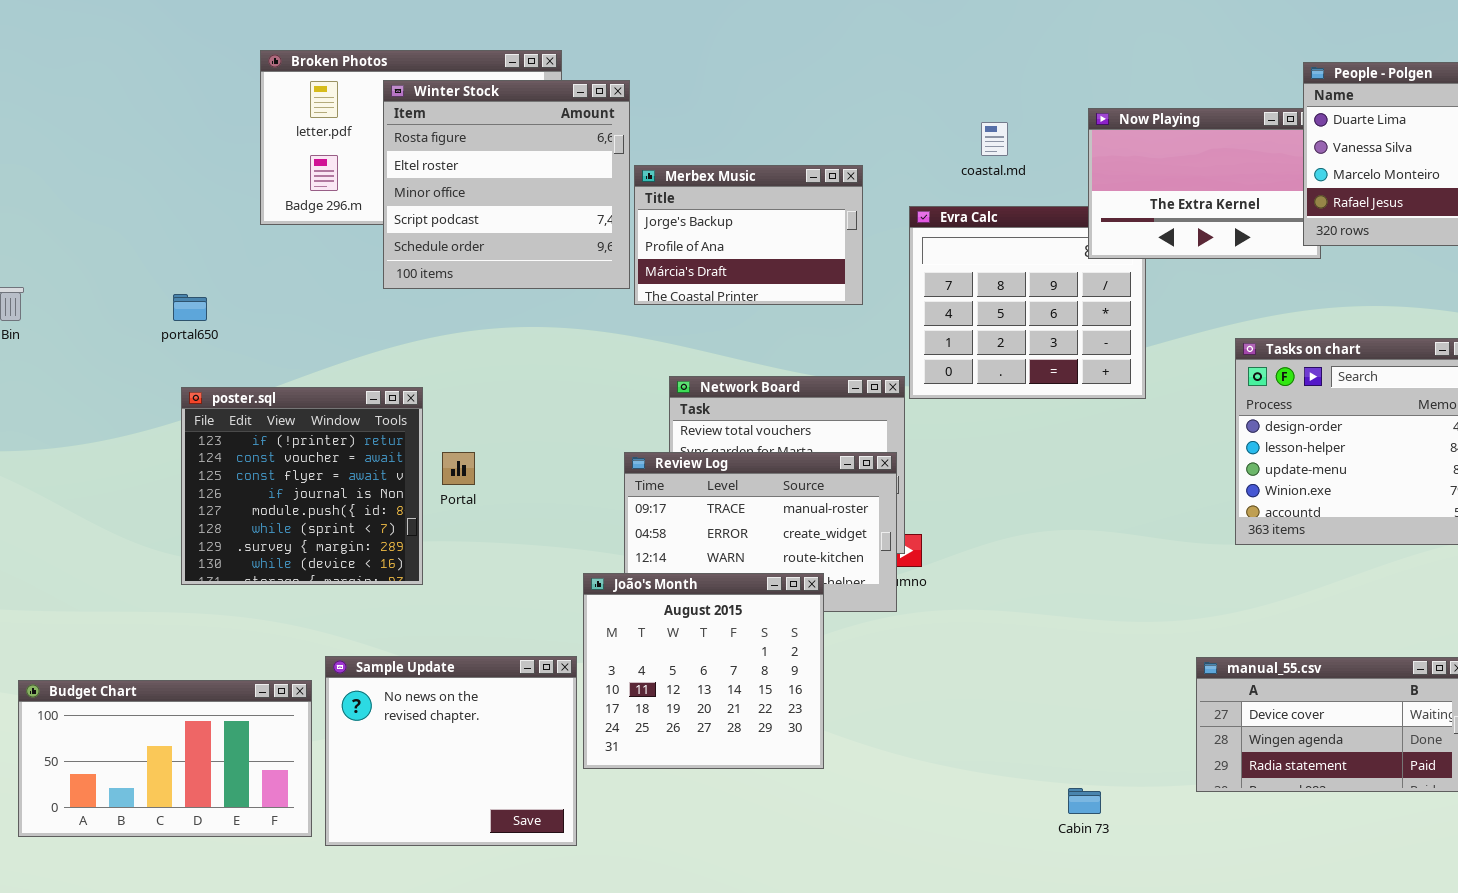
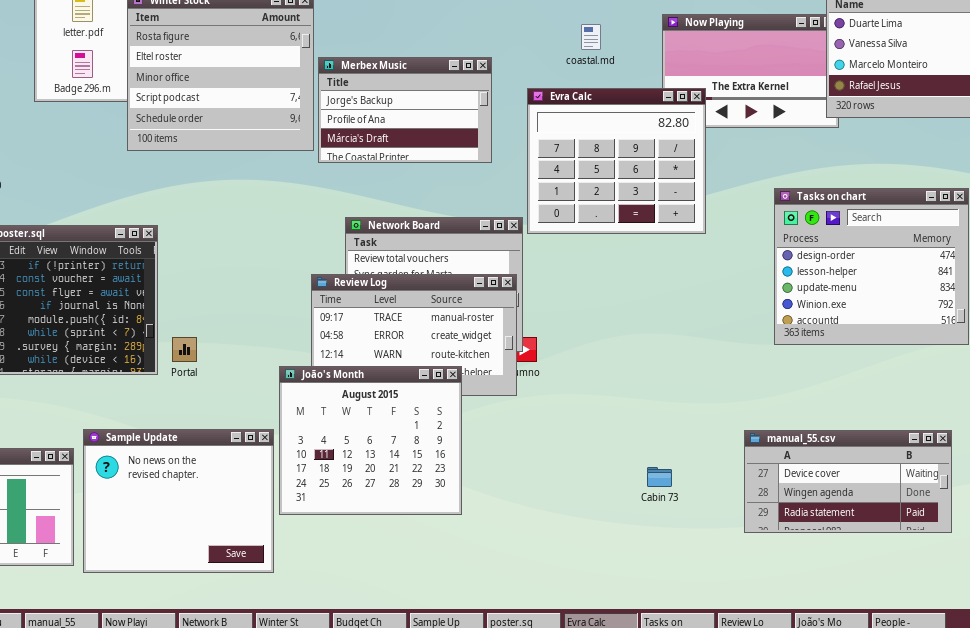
Evra Calc: [909,206,1146,399] -> [527,88,706,234], raised
Portal: [442,452,475,485] -> [172,337,197,362], moved
Cabin 73: [1068,788,1101,814] -> [647,467,672,487], moved

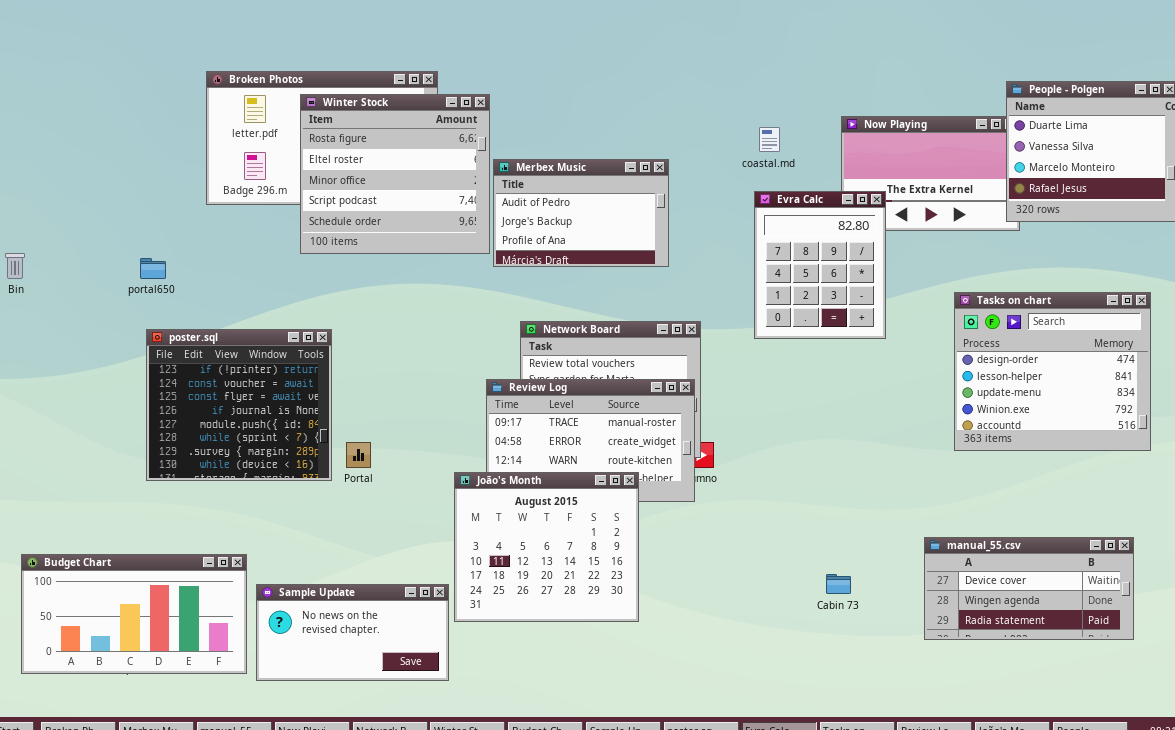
Merbex Music: [318,57,492,163] -> [493,159,669,267], scrolled up 1 row
Evra Calc: [527,88,706,234] -> [754,191,886,339], resized
Sample Update: [83,429,274,573] -> [256,584,449,681], resized

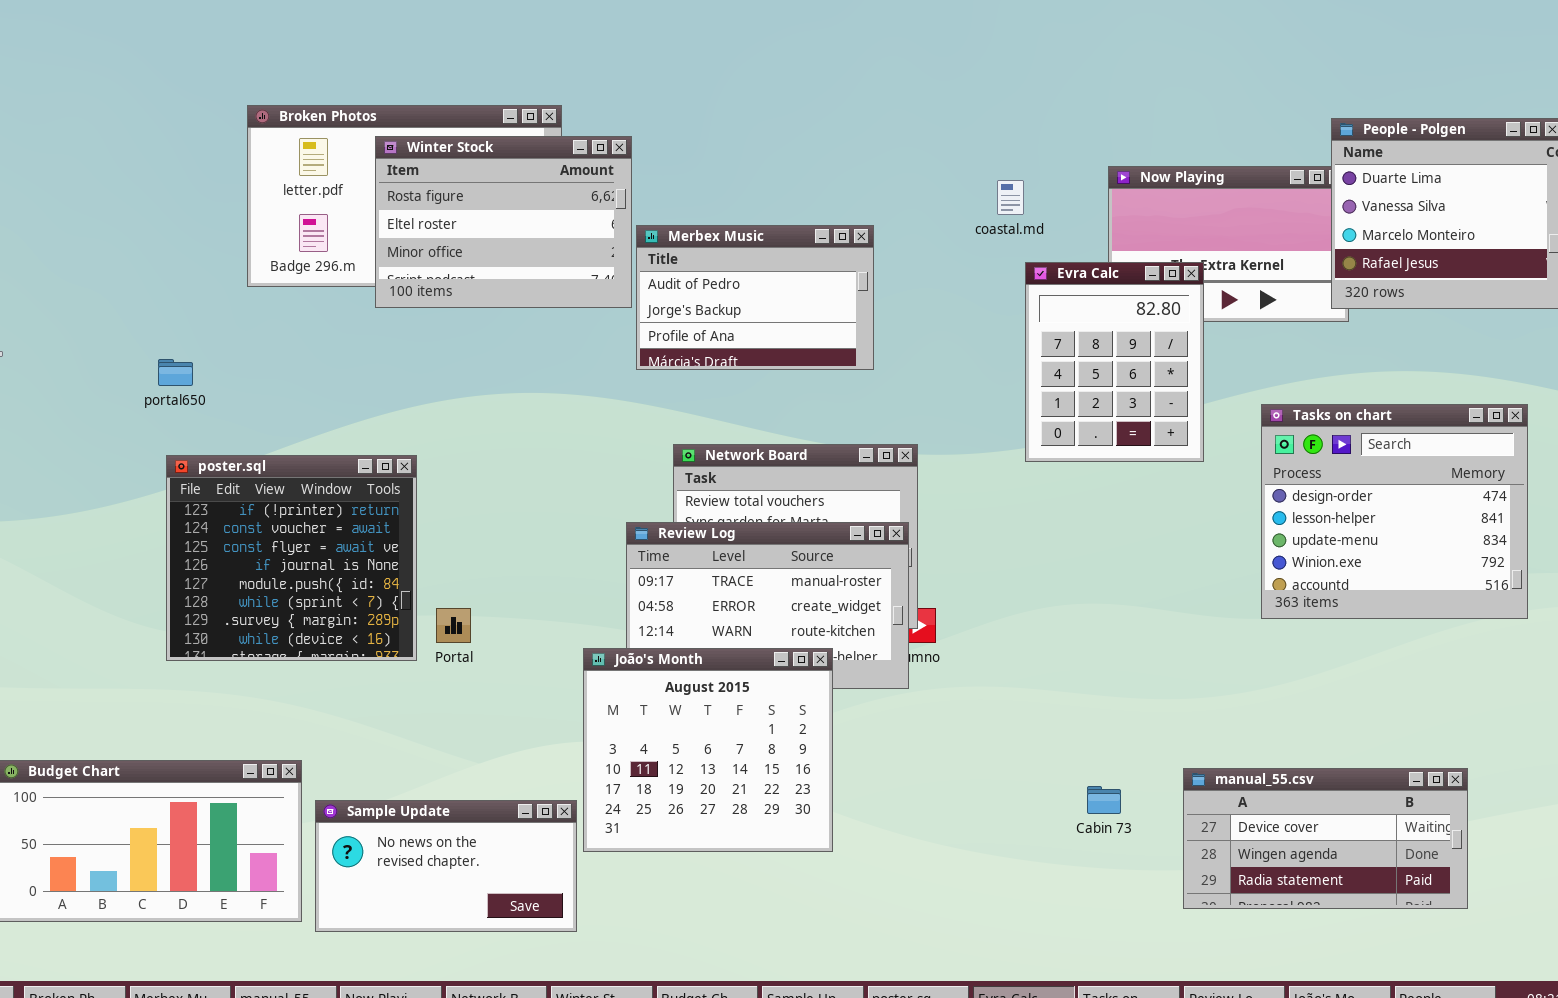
Winter Stock: [300,94,490,254] -> [375,136,632,308], resized
Evra Calc: [754,191,886,339] -> [1025,262,1204,462], moved
manual_55.csv: [924,537,1134,640] -> [1183,768,1468,909], moved

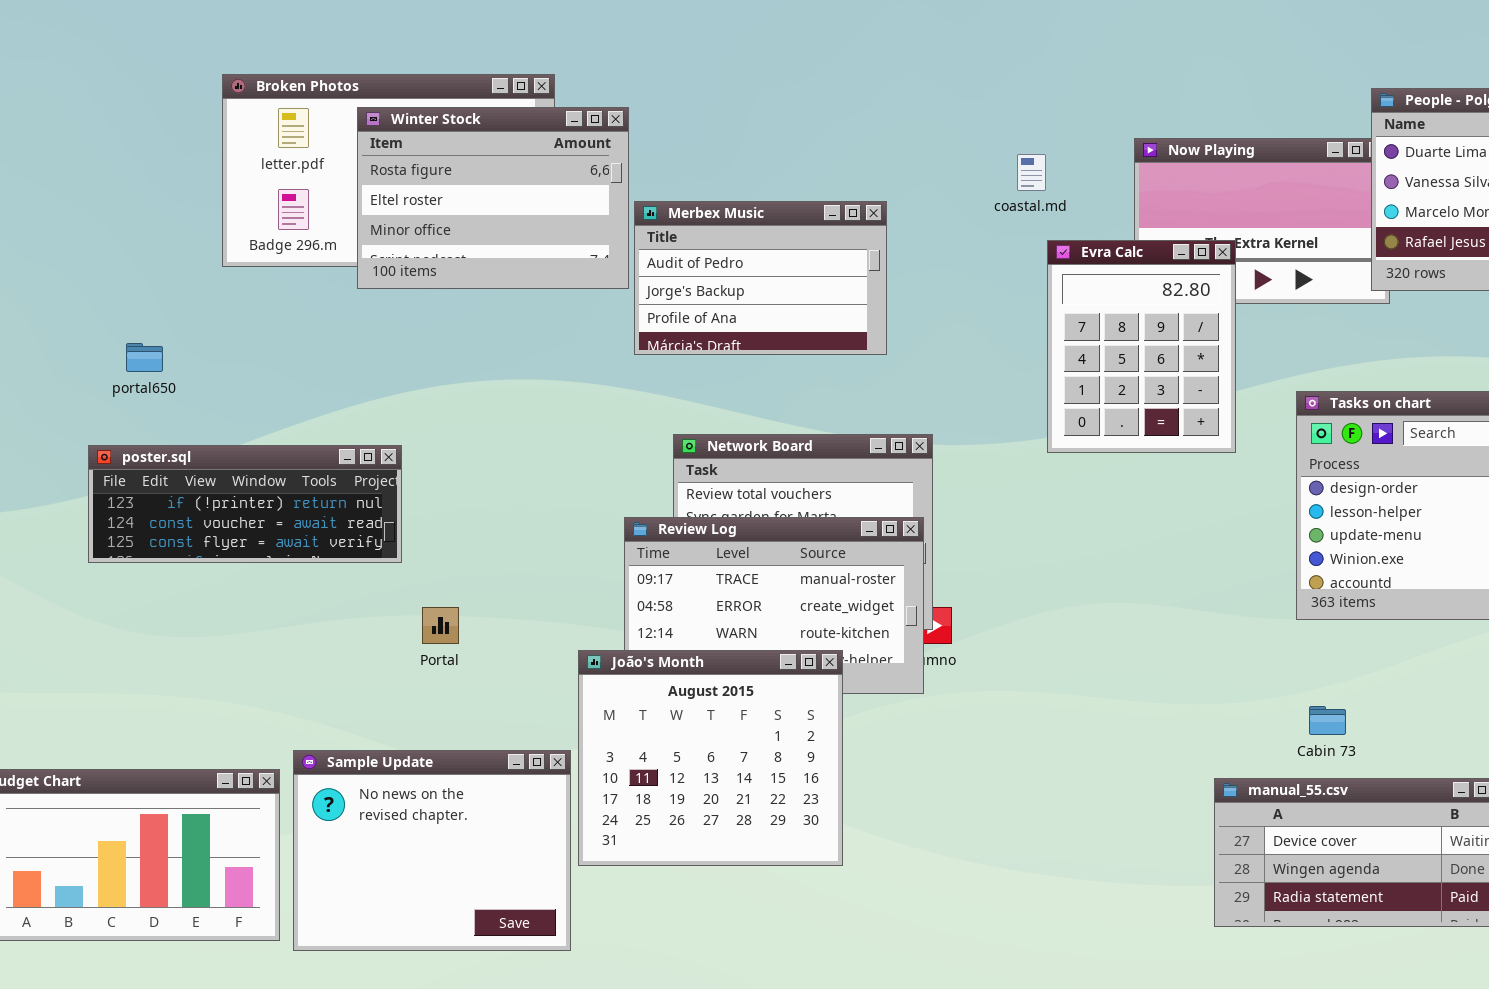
poster.sql: [166,455,417,661] -> [88,445,402,563], resized
Cabin 73: [1087,786,1121,814] -> [1309,706,1346,735], moved
Sample Update: [315,800,577,932] -> [293,750,571,951], resized

